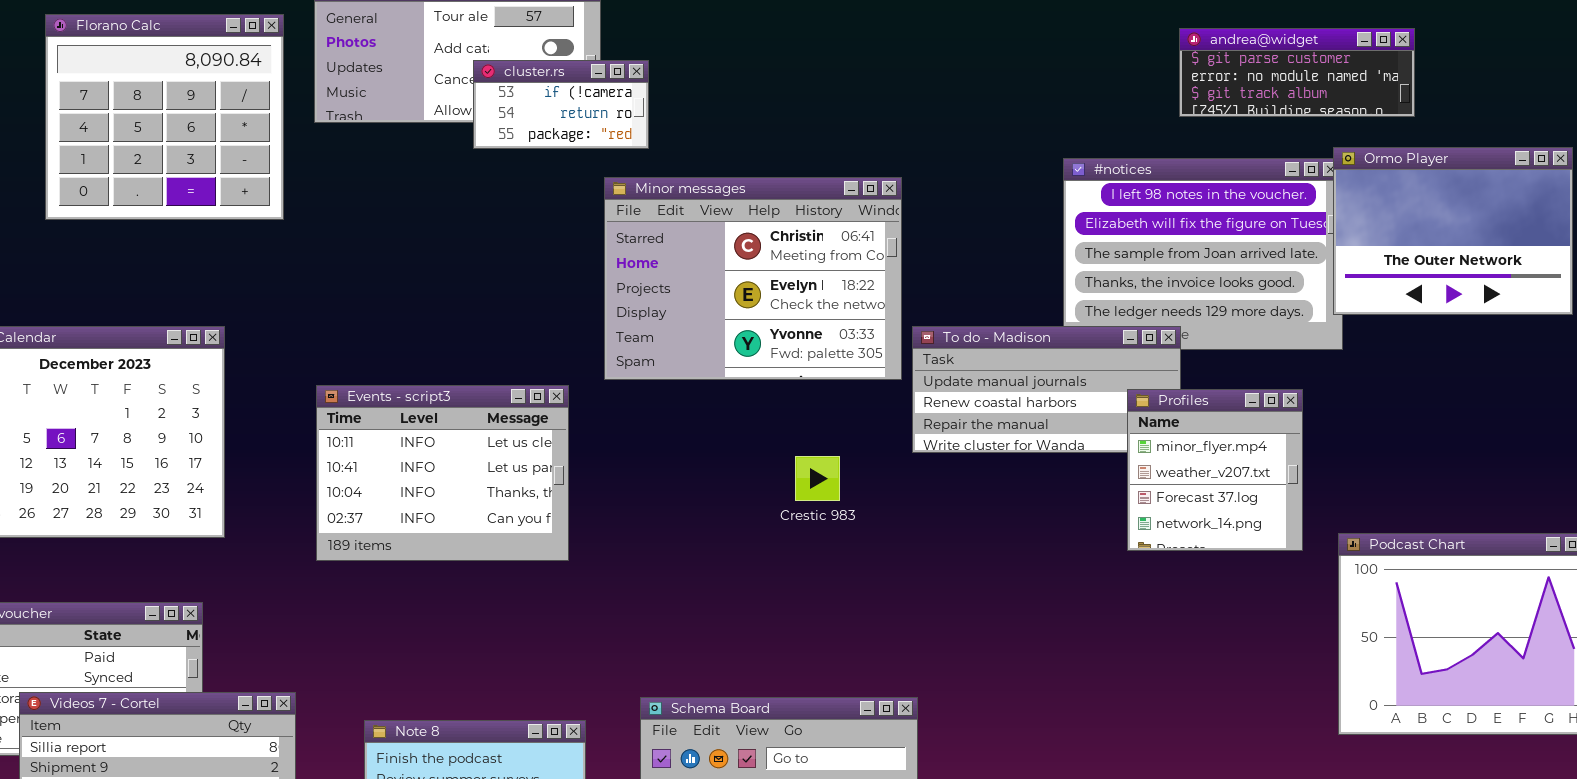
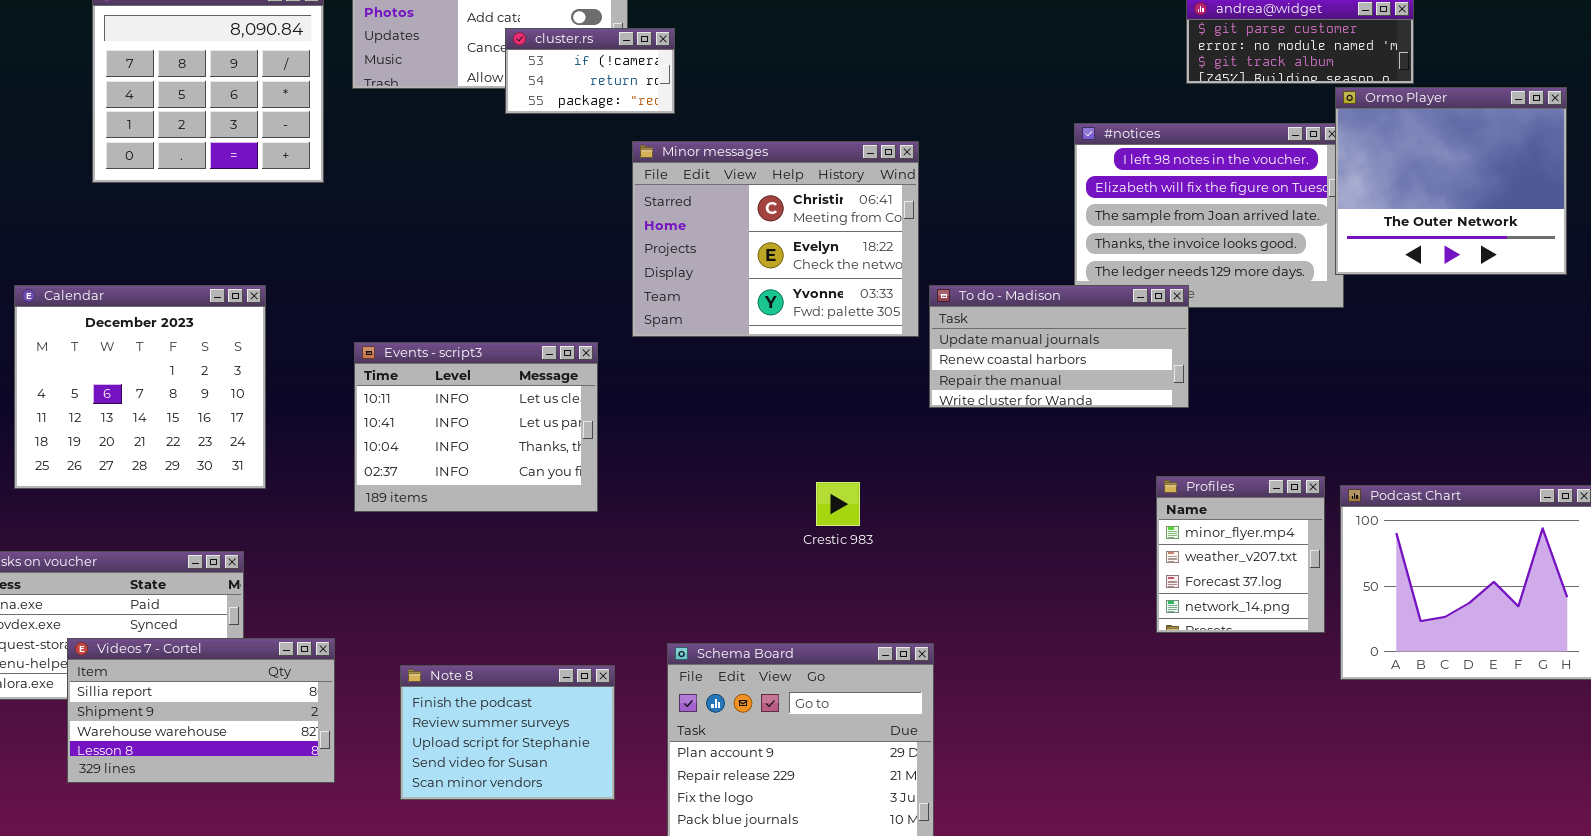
Ormo Player: [1333,147,1573,315] -> [1335,87,1567,275], resized
Profiles: [1127,389,1303,551] -> [1156,476,1325,633], moved
Crestic 983: [795,456,840,501] -> [816,482,860,526], moved

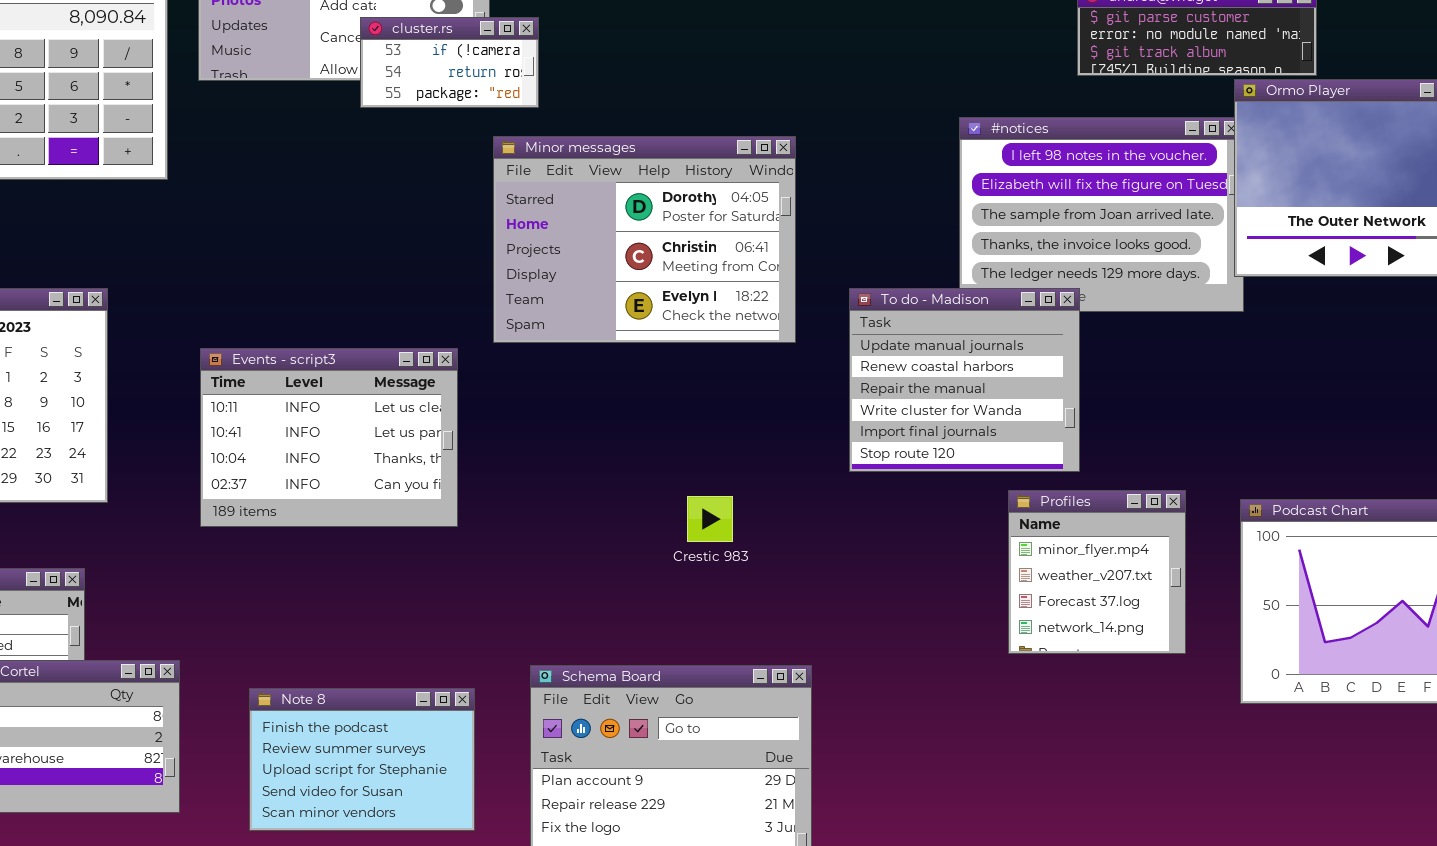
Minor messages: [632,141,919,337] -> [493,136,796,343], scrolled up 1 row
To do - Madison: [929,285,1189,408] -> [849,288,1080,472], resized
Profiles: [1156,476,1325,633] -> [1008,490,1186,654], moved

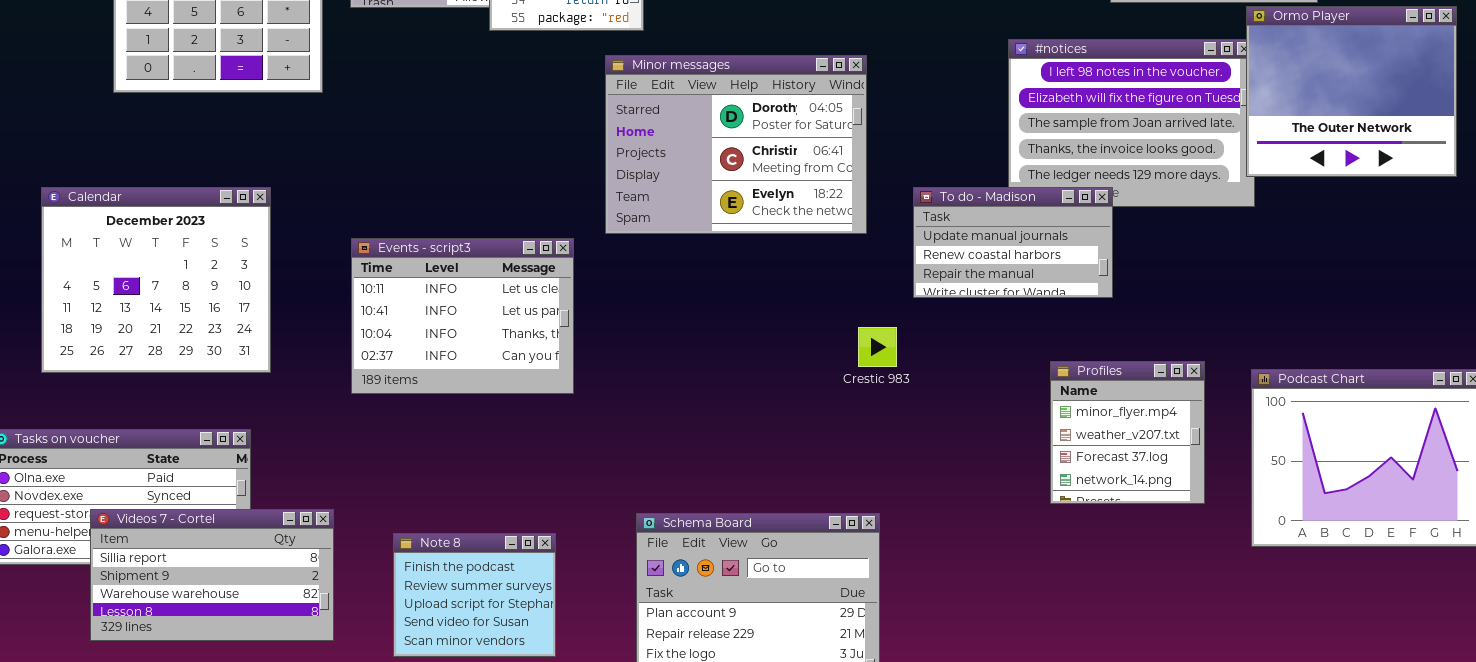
To do - Madison: [849,288,1080,472] -> [913,187,1113,298], resized
Crestic 983: [687,496,733,542] -> [858,327,897,367], moved
Note 8: [249,688,475,831] -> [393,533,556,657], resized

